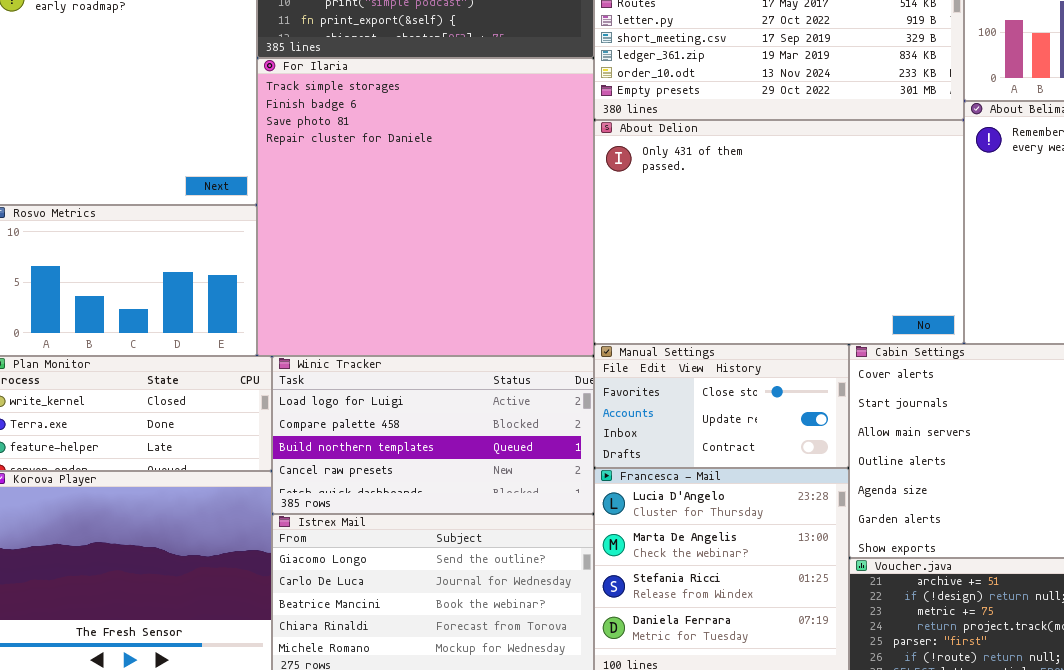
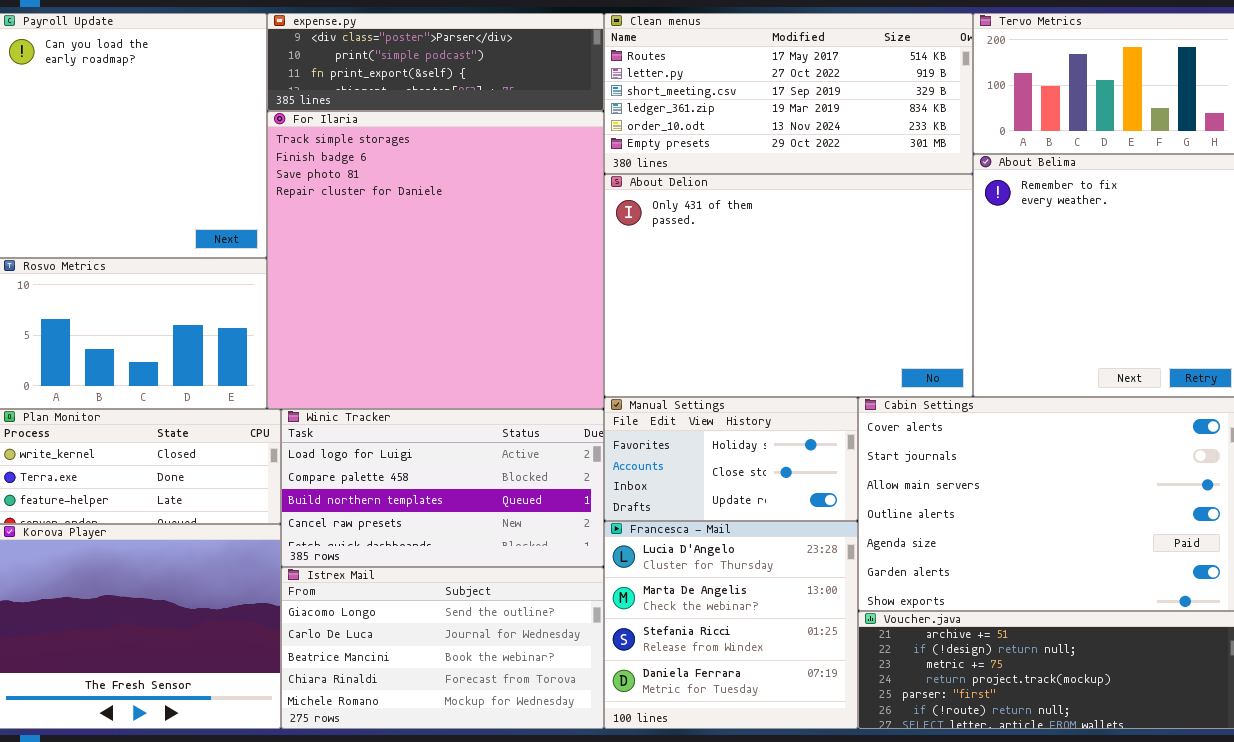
Manual Settings: [594,344,849,468] -> [604,397,858,521], scrolled up 1 row

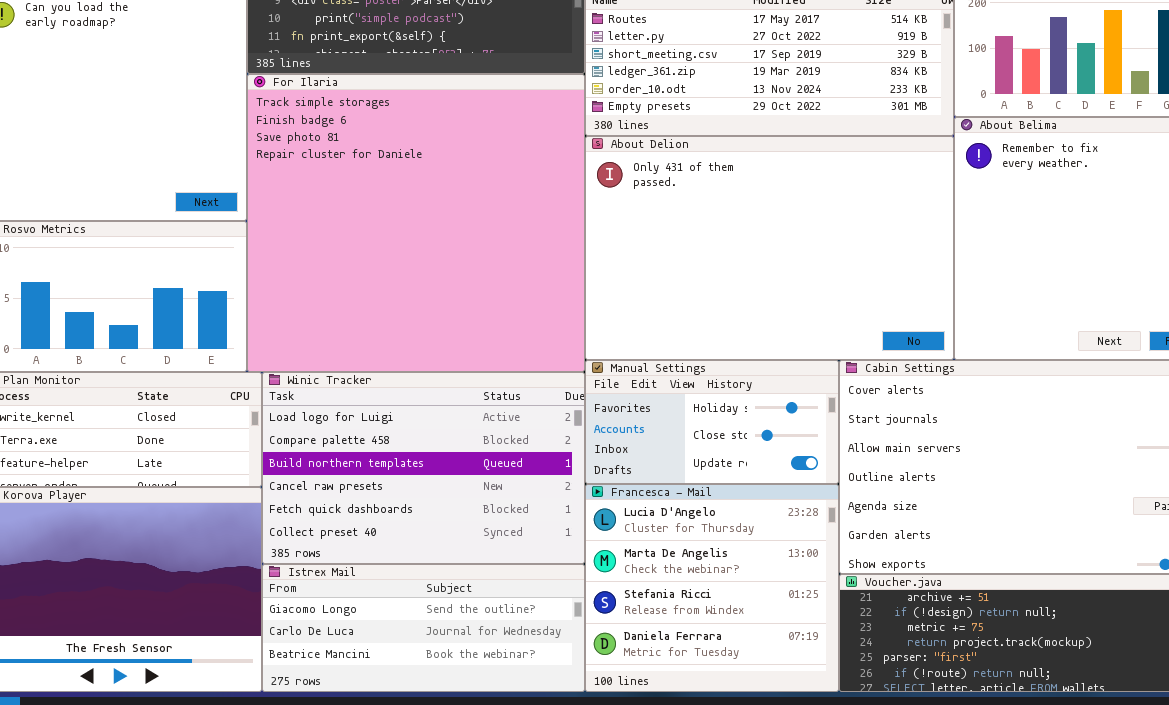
Winic Tracker: [281,409,604,567] -> [262,372,585,564], resized
Istrex Mail: [281,567,604,729] -> [262,564,585,692], resized

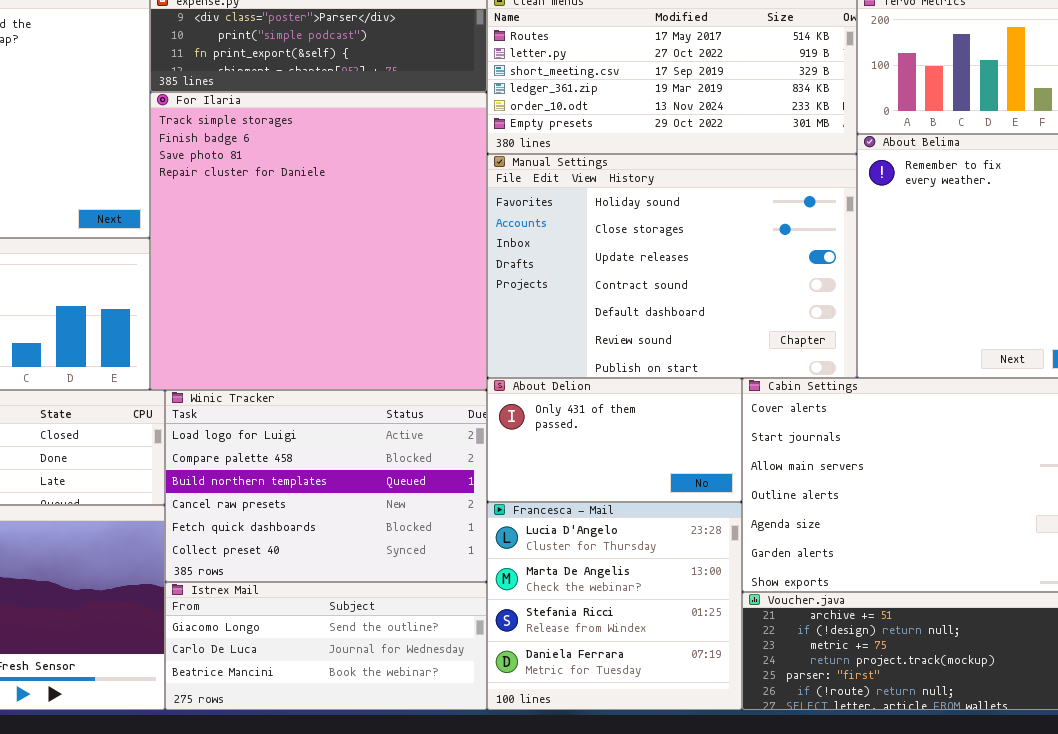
About Delion: [585,136,954,360] -> [487,378,742,502], moved, resized
Manual Settings: [585,360,839,484] -> [487,154,857,378], moved, resized

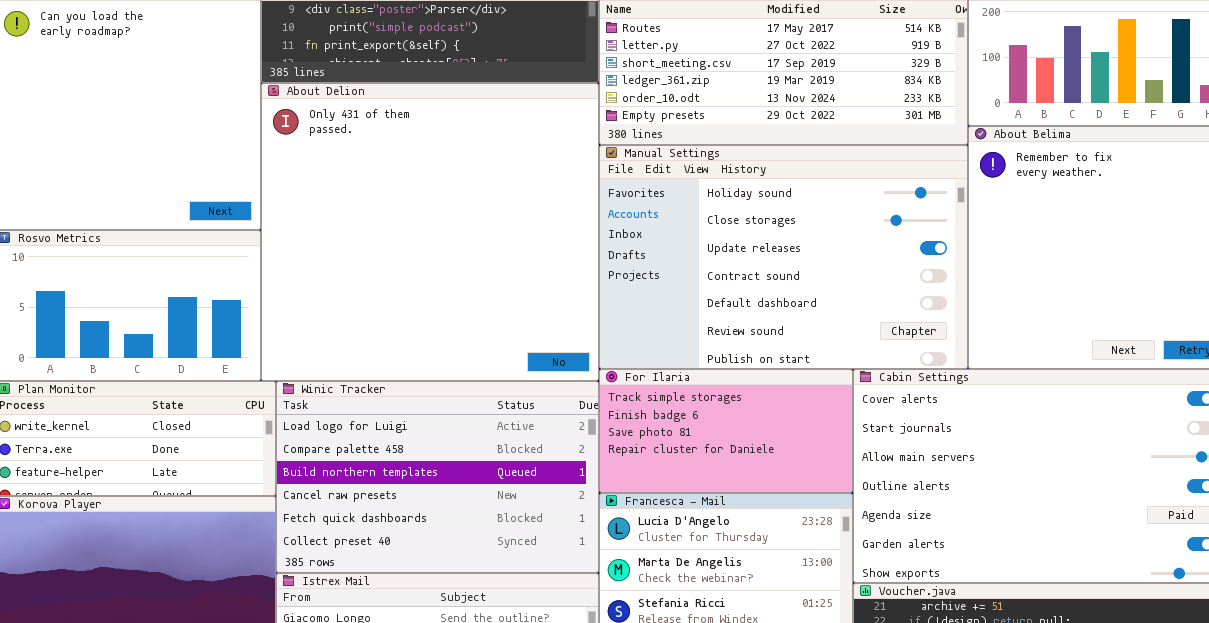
For Ilaria: [150,92,487,390] -> [599,369,853,493], moved, resized
About Delion: [487,378,742,502] -> [261,83,599,381], moved, resized

